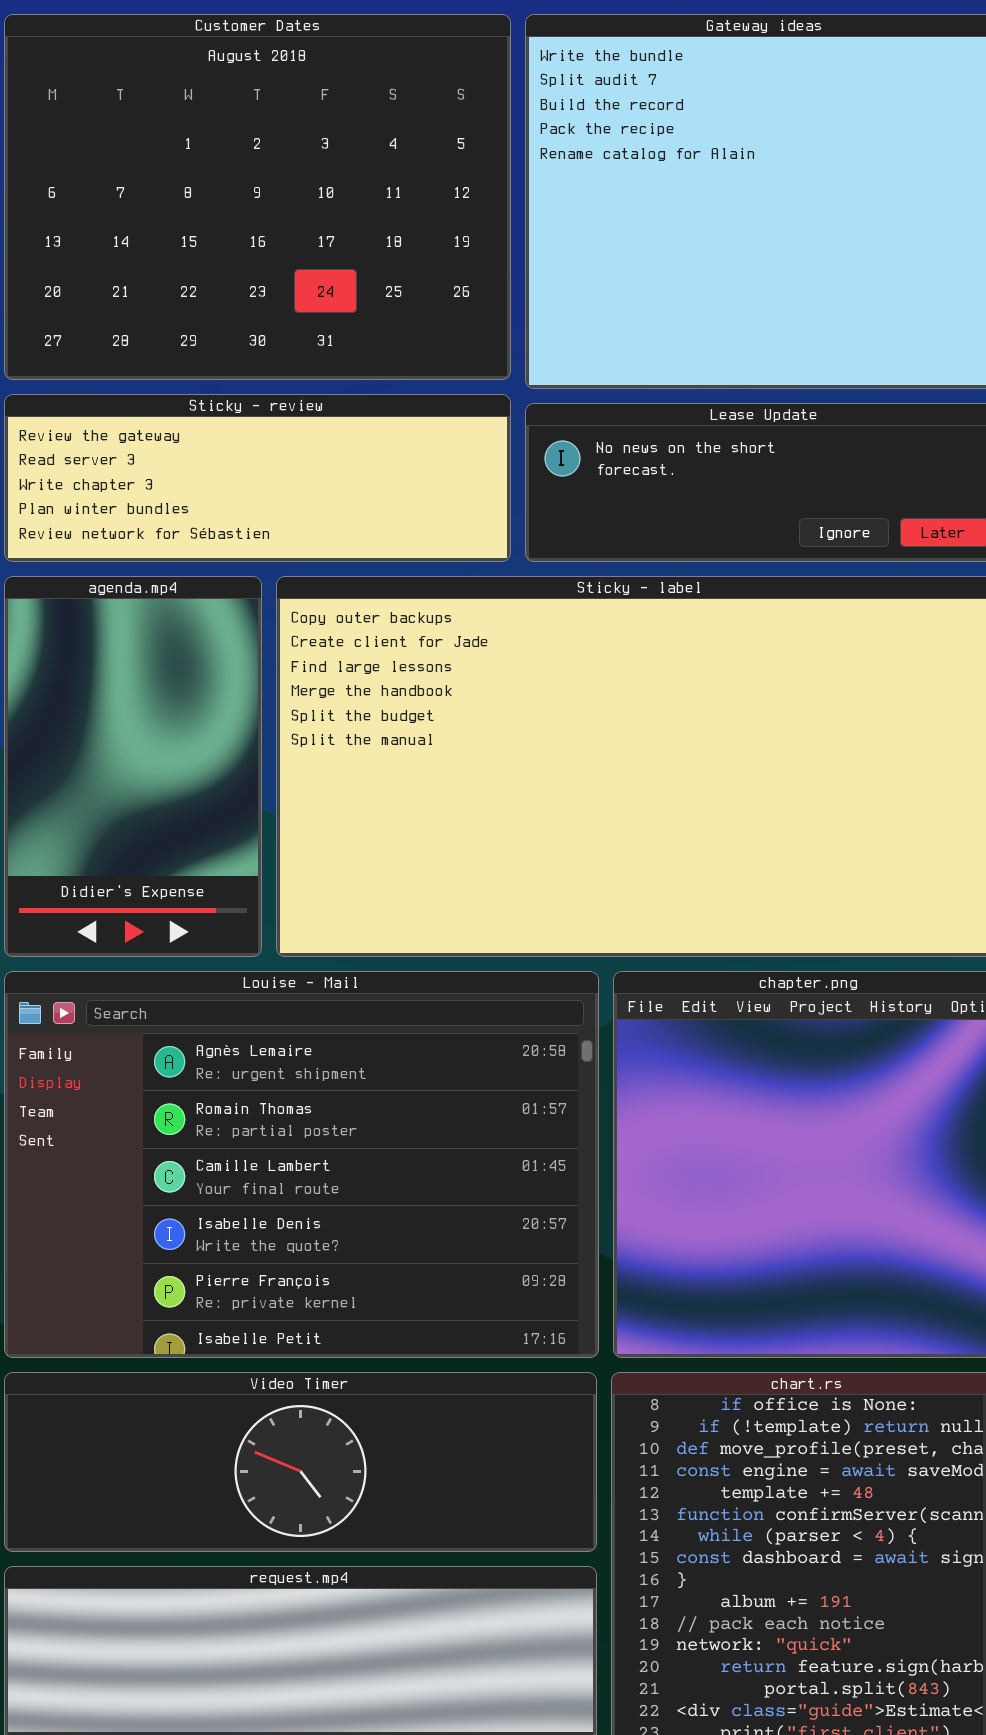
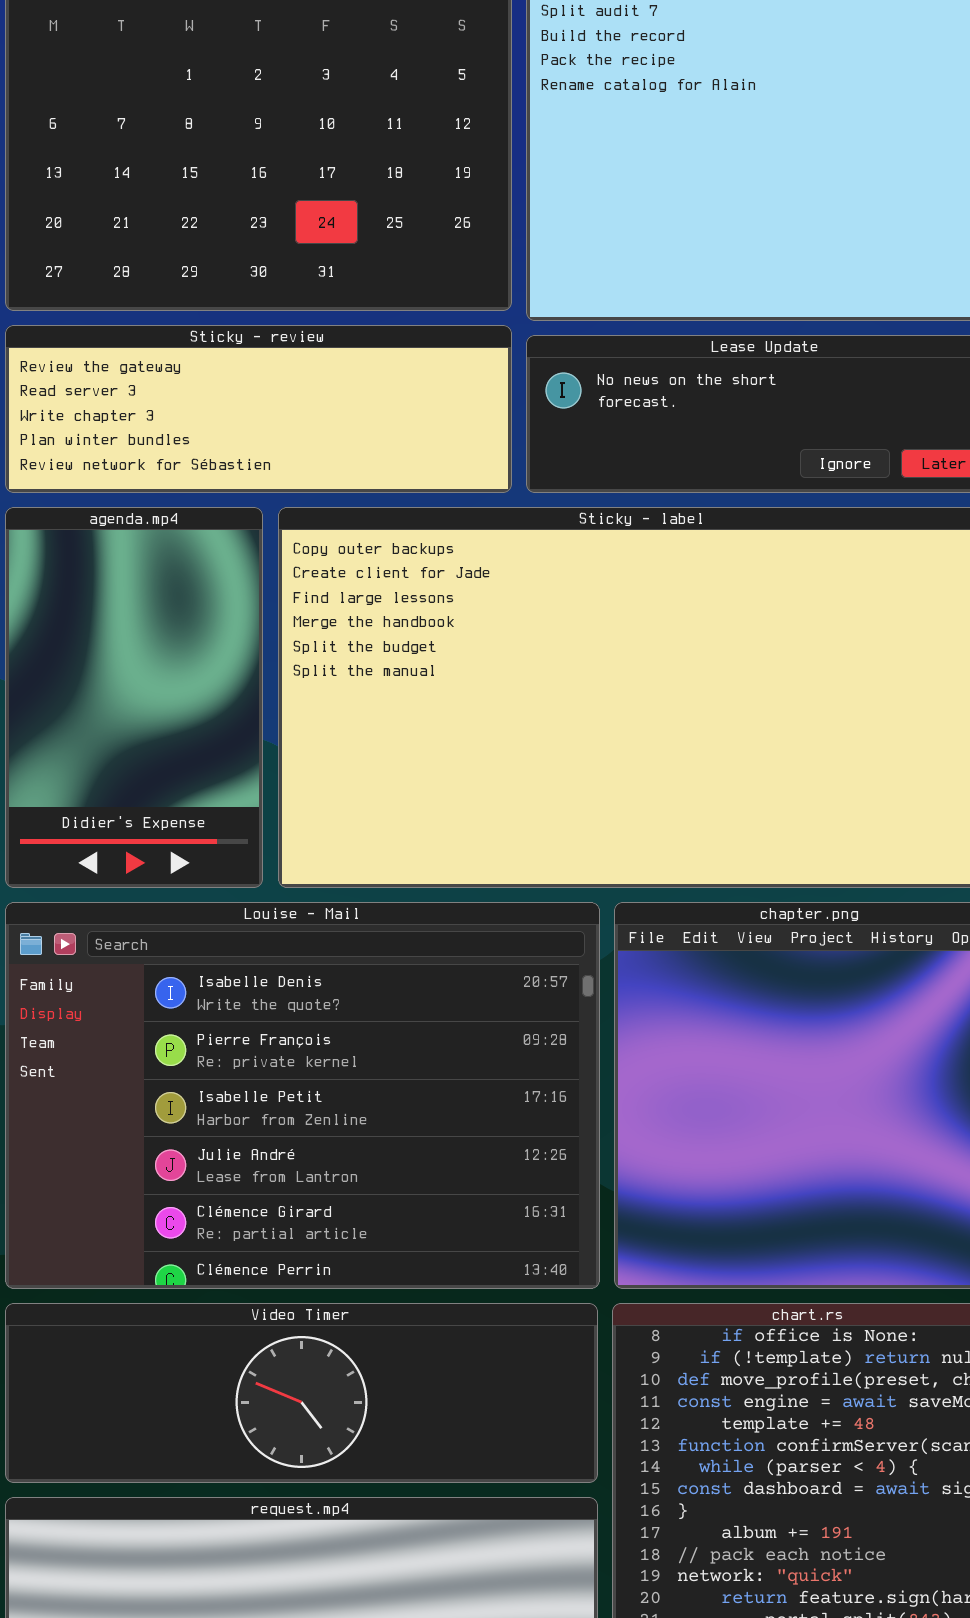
Louise - Mail: [4,971,599,1358] -> [5,902,600,1289], scrolled down 3 rows

